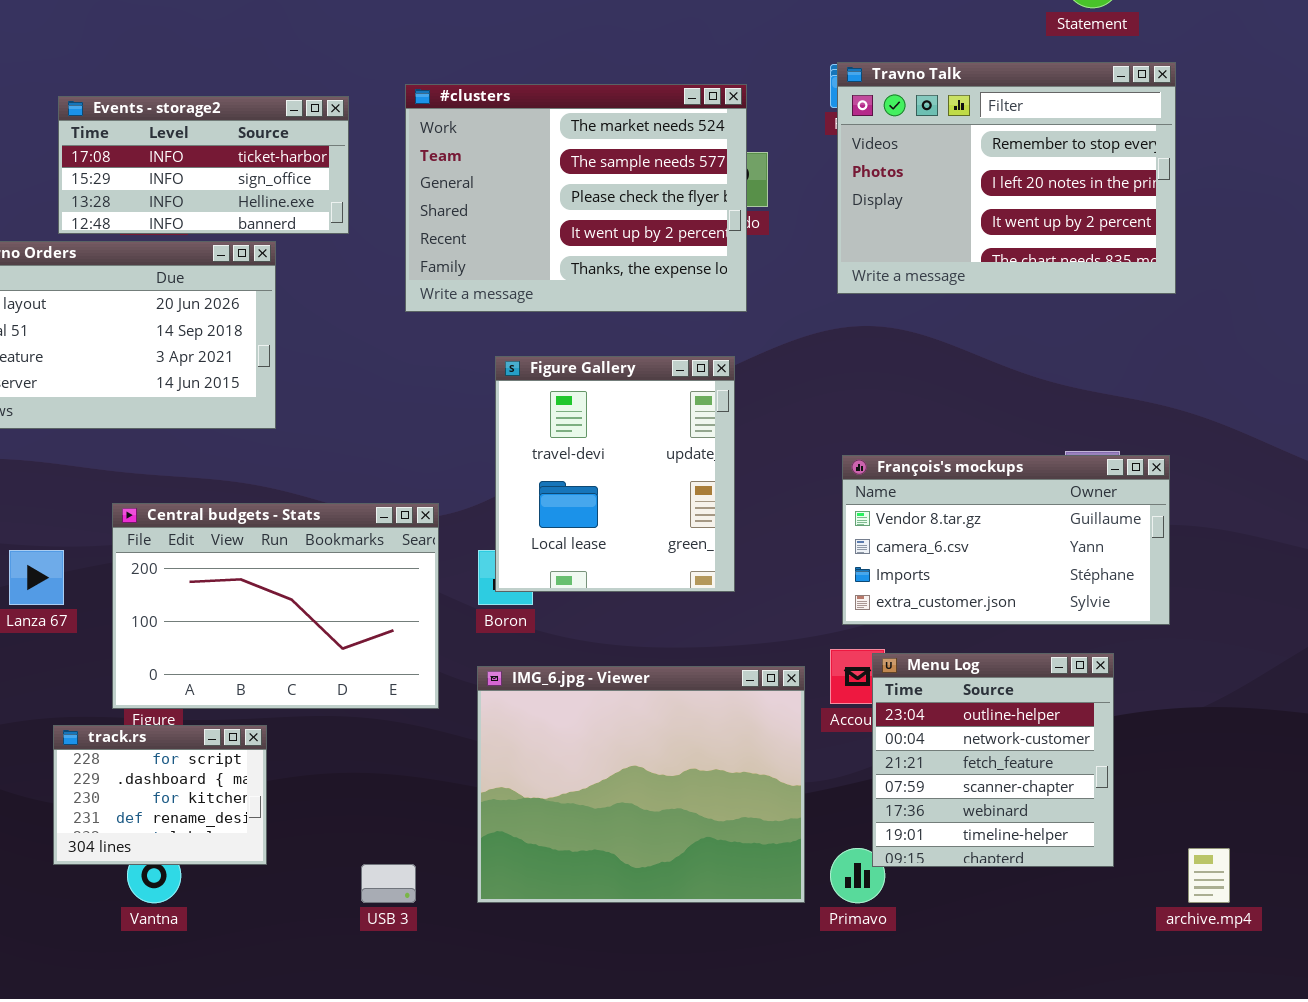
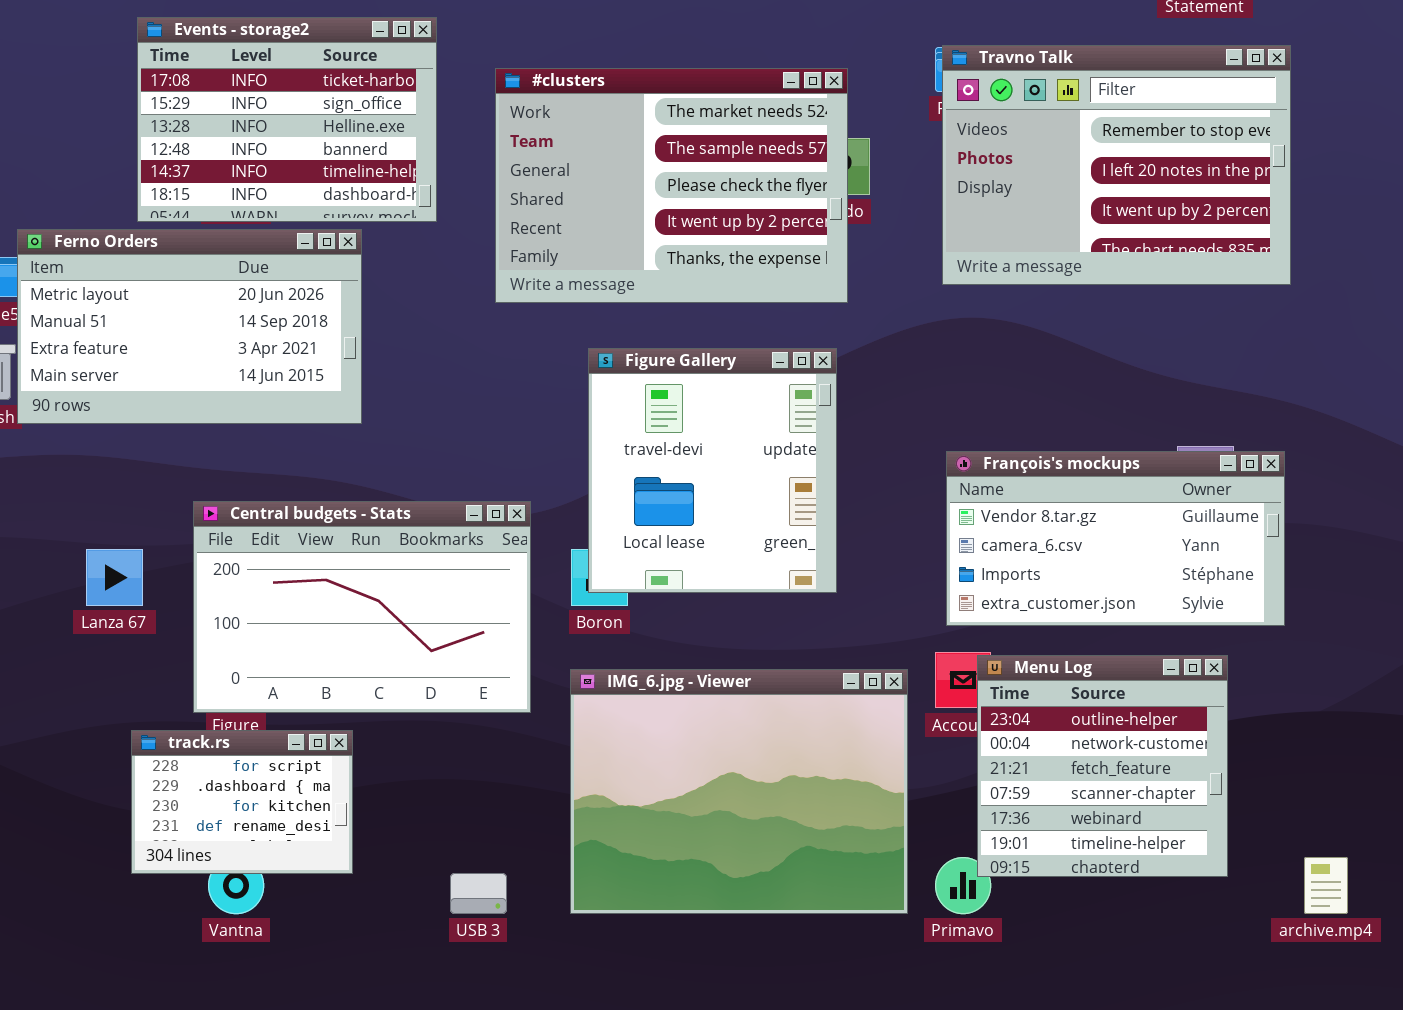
Events - storage2: [58,96,349,234] -> [137,17,437,222], resized

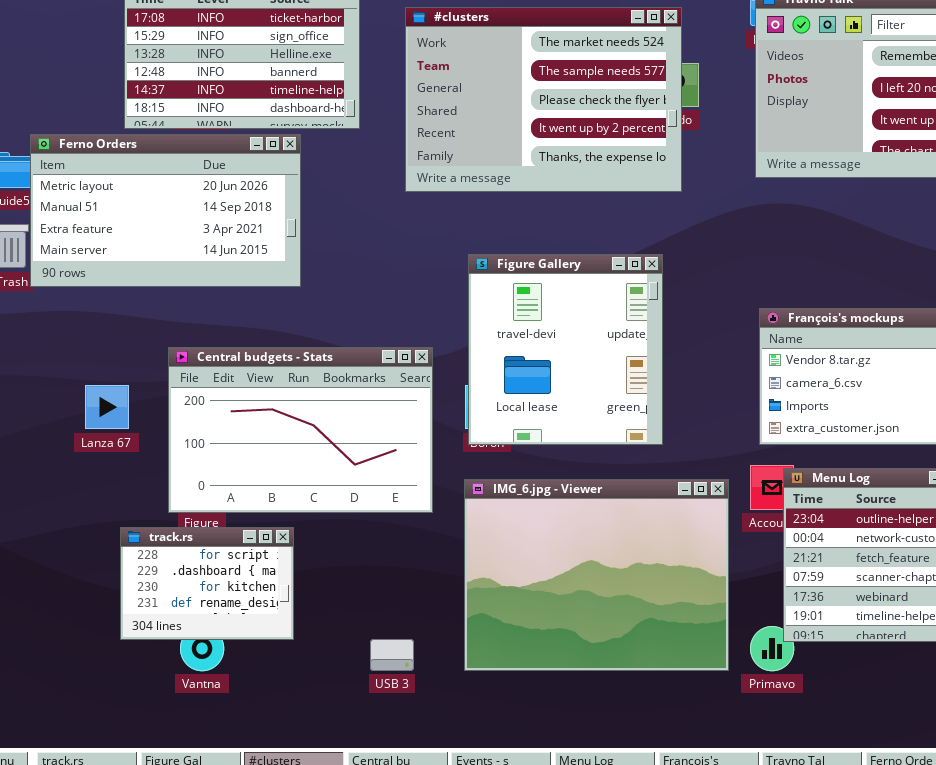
Figure Gallery: [588,348,837,593] -> [468,254,663,445], moved

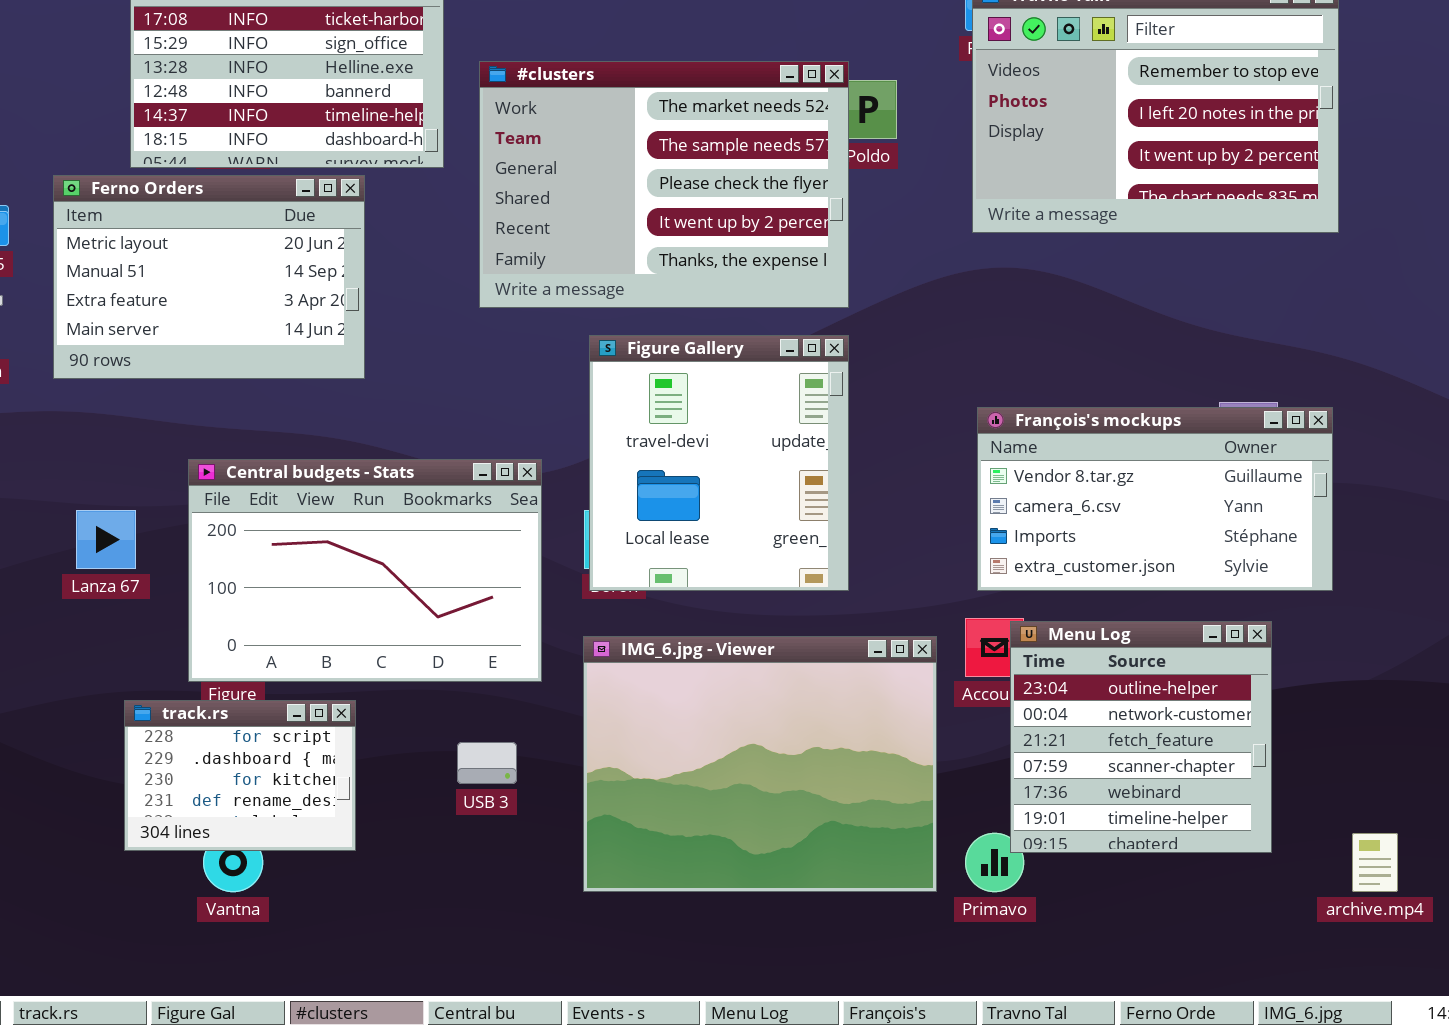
#clusters: [405,7,682,192] -> [479,61,849,308], moved
Ferno Orders: [30,134,301,287] -> [53,175,365,379], resized
USB 3: [370,639,414,671] -> [457,742,517,784], moved

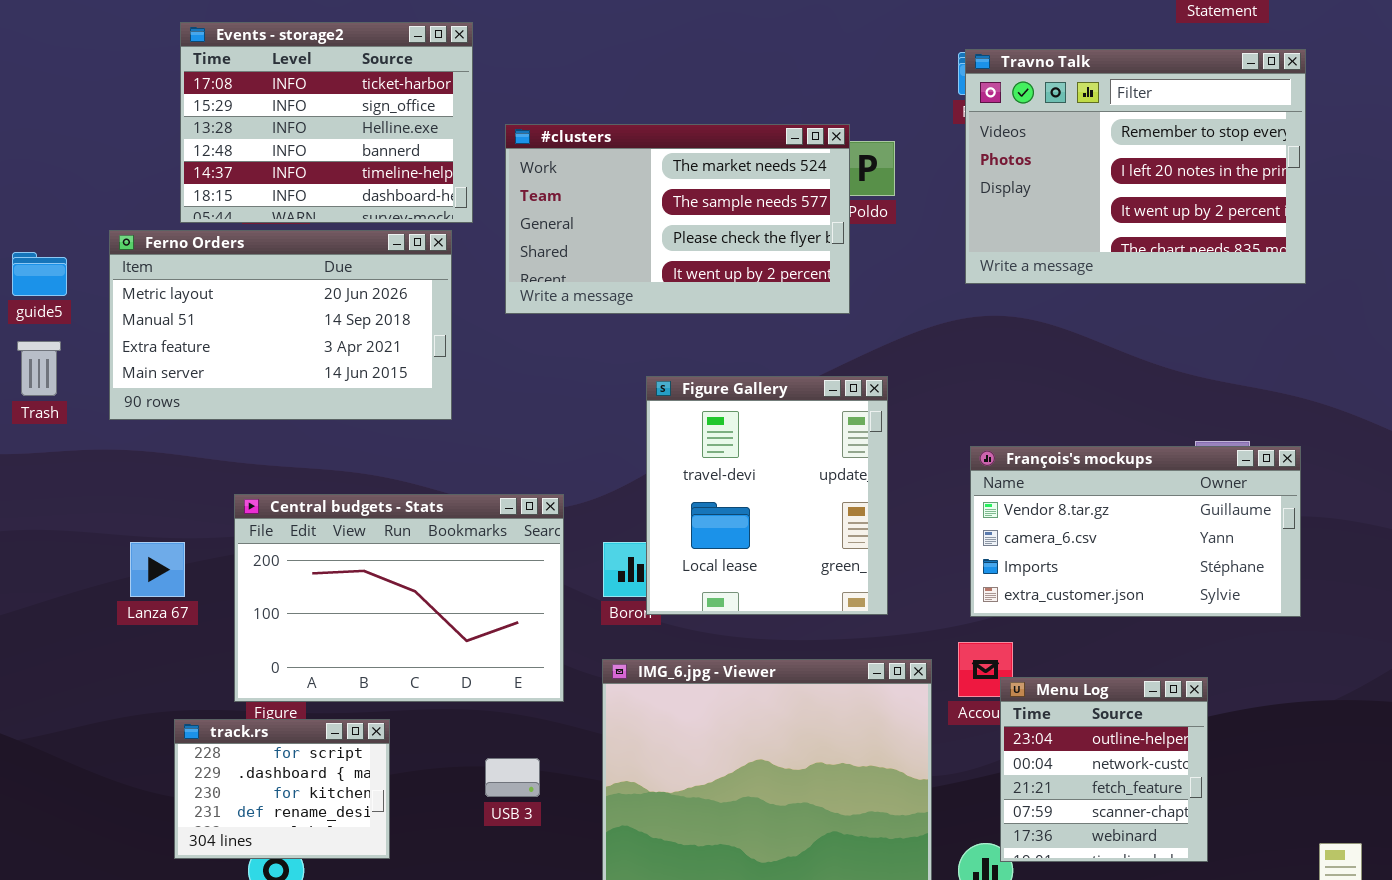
#clusters: [479,61,849,308] -> [505,124,850,314], resized
Ferno Orders: [53,175,365,379] -> [109,230,452,420], resized
Figure Gallery: [589,335,849,591] -> [646,376,888,615], moved
Menu Log: [1010,621,1272,853] -> [1000,677,1208,862], resized

